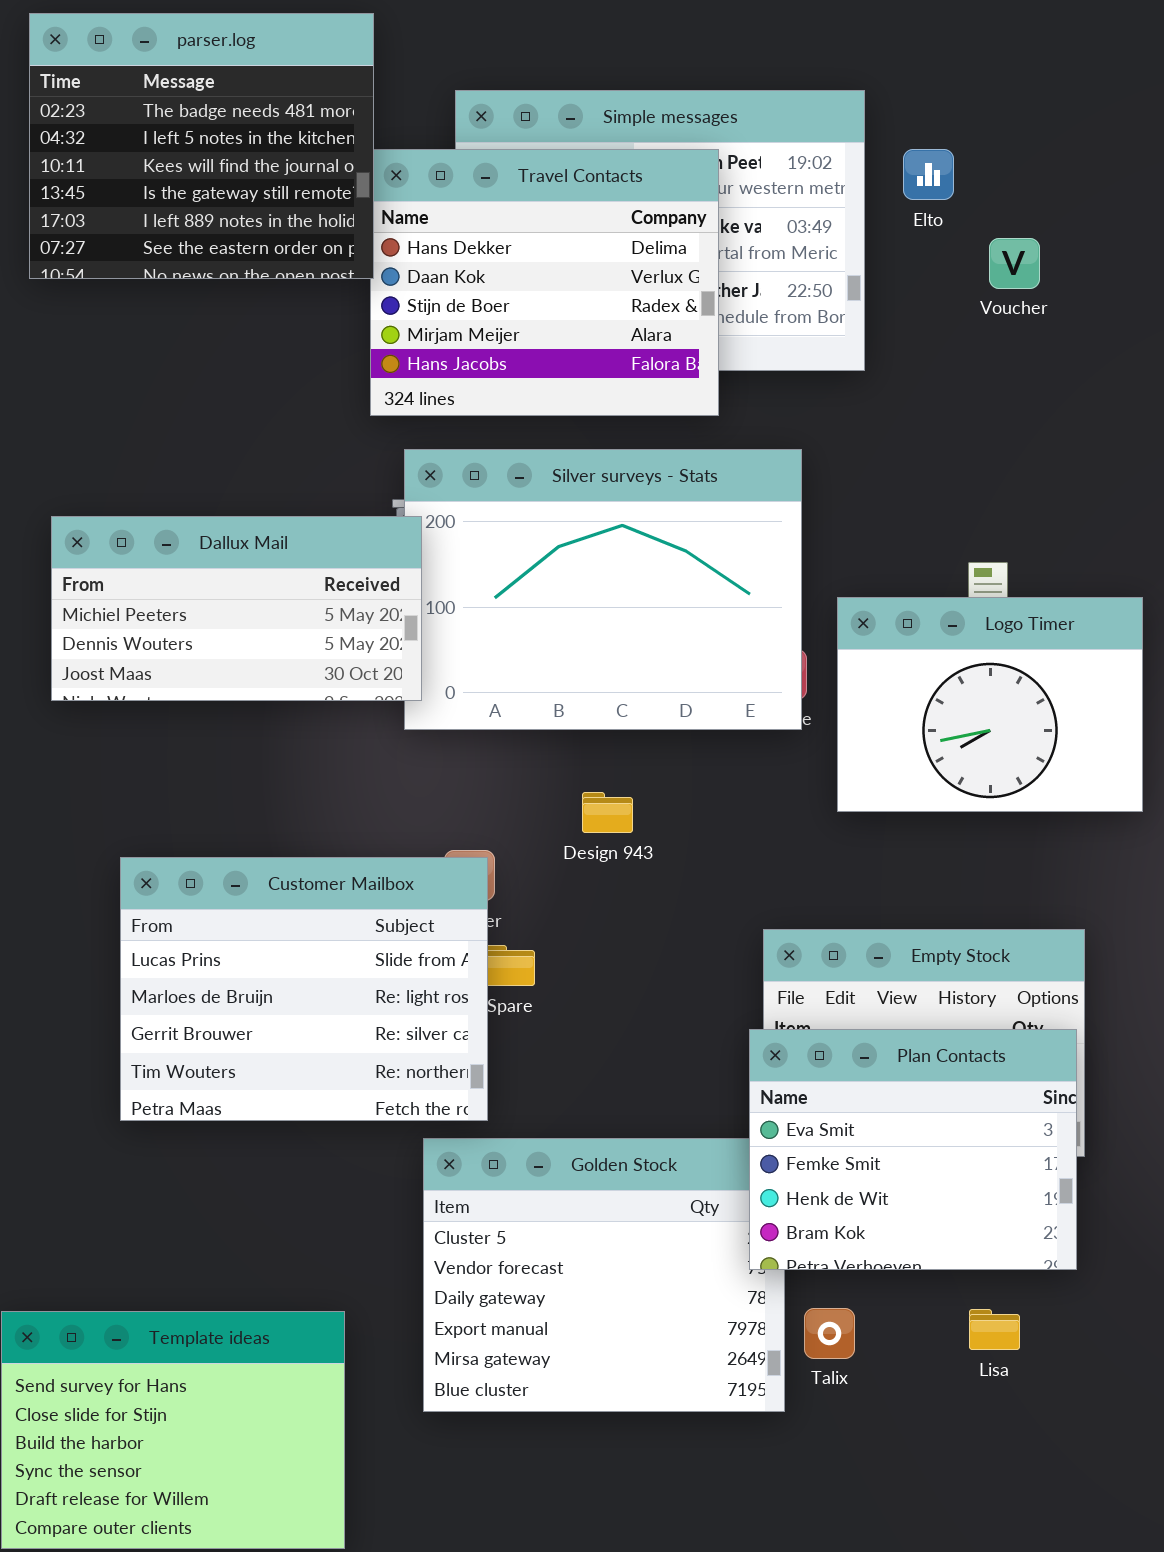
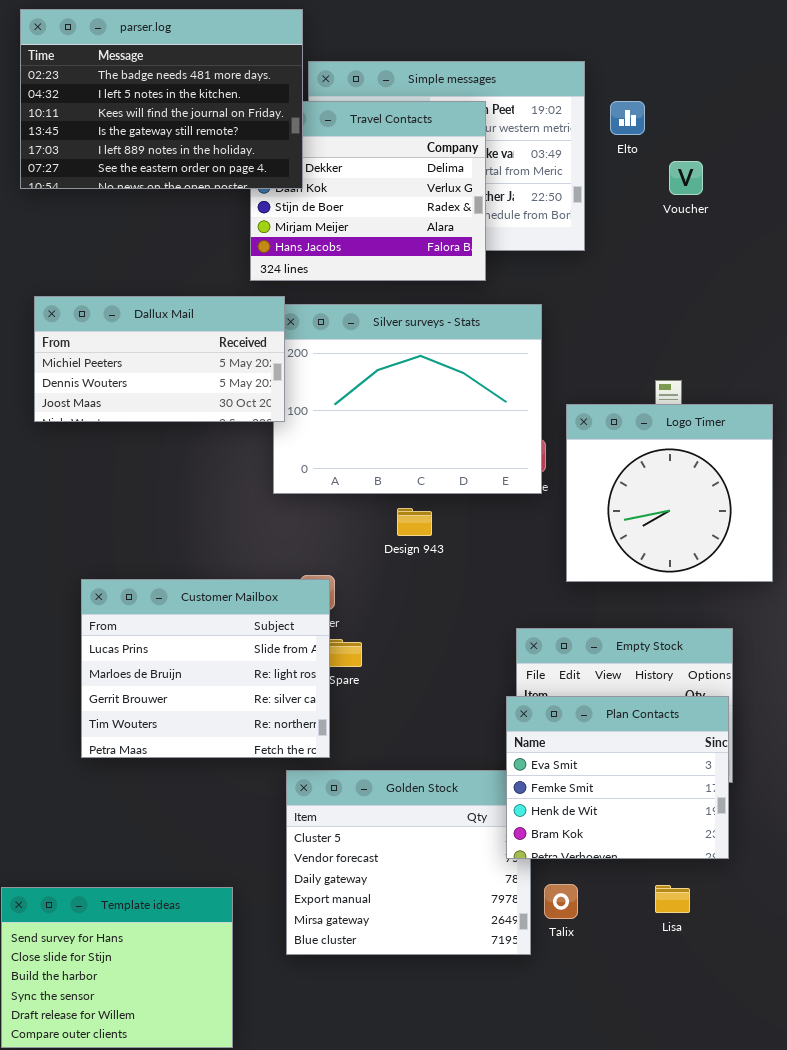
parser.log: [29,13,374,279] -> [20,9,303,189], resized
Dallux Mail: [51,516,422,701] -> [34,296,285,422], moved
Logo Timer: [837,597,1143,812] -> [566,404,773,582], resized
Design 943: [582,792,633,833] -> [397,508,432,536], moved

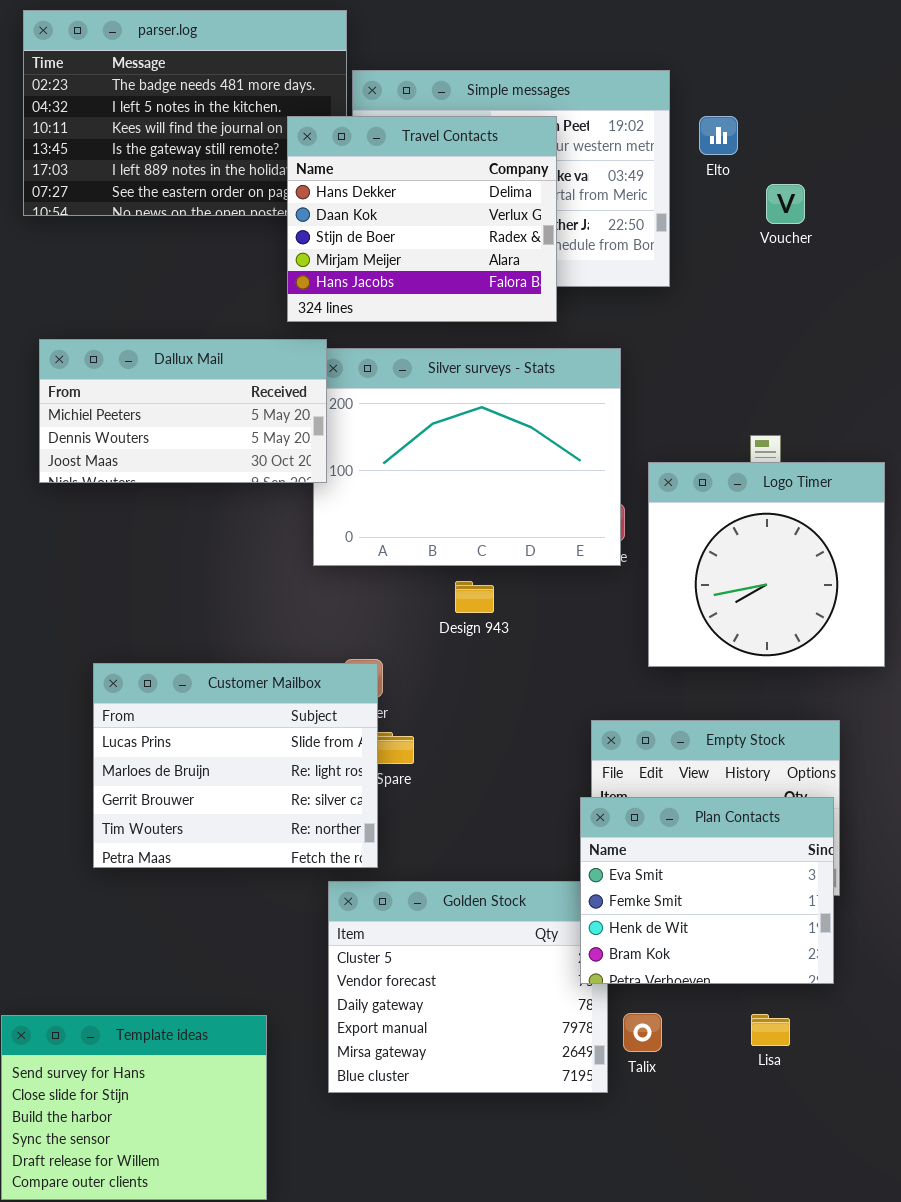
Travel Contacts: [250,101,486,281] -> [287,116,557,322], raised

